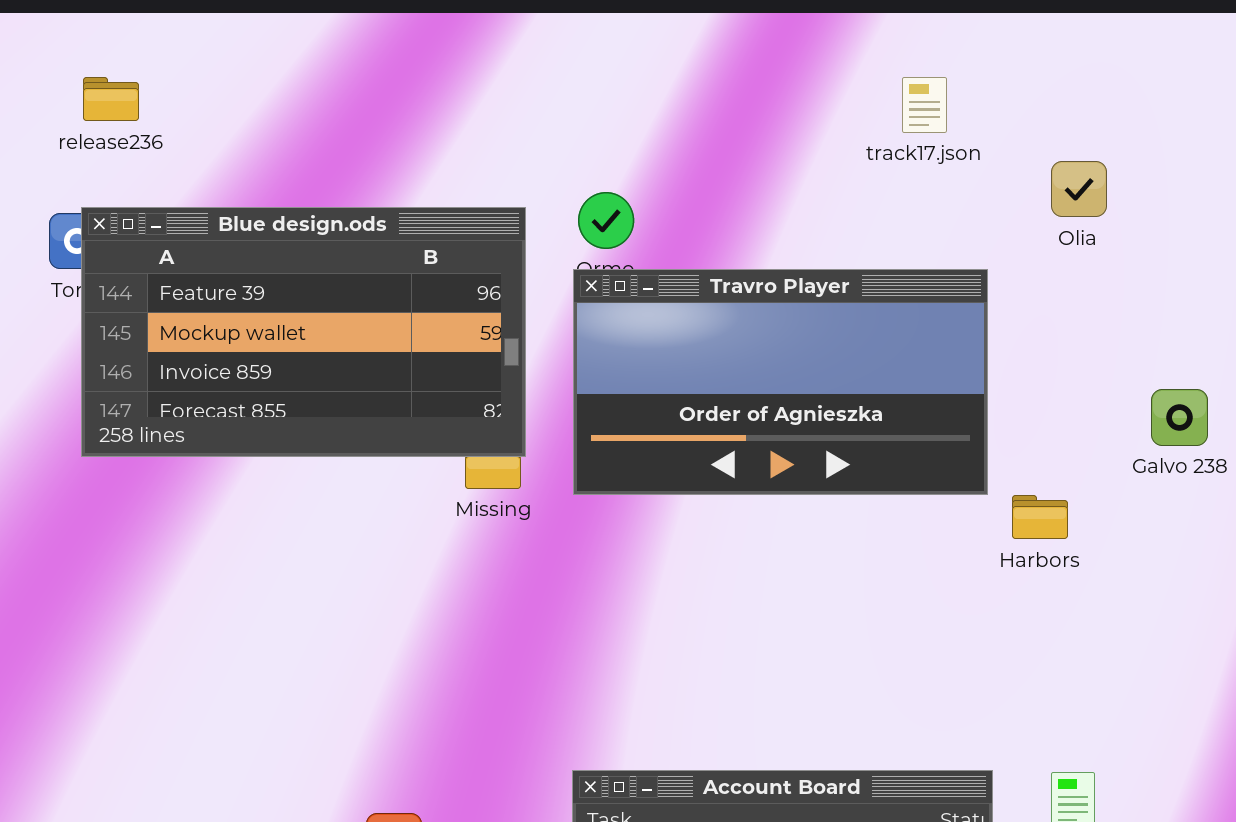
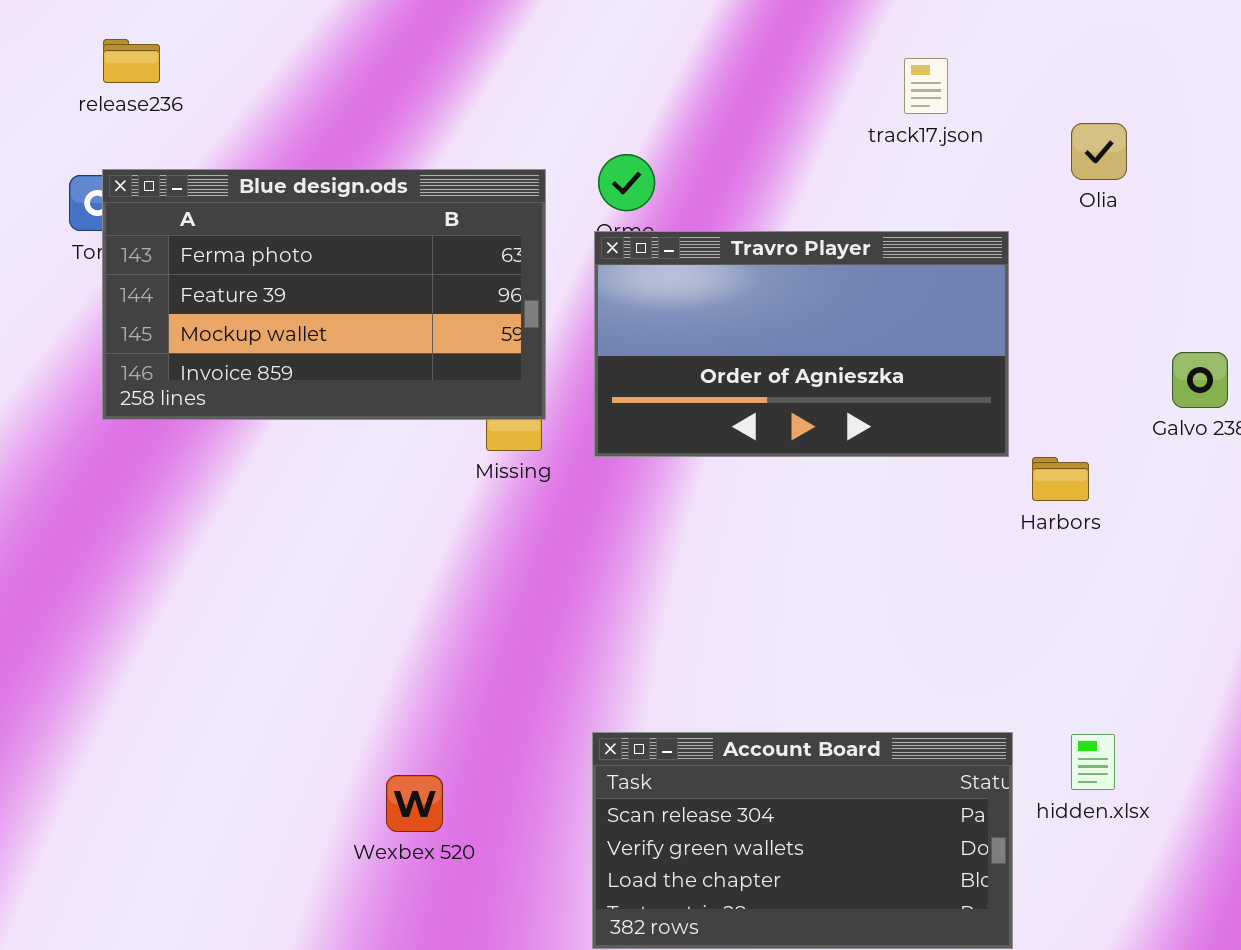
track17.json: [902,77,947,133] -> [904,58,948,114], moved
Blue design.ods: [81,207,526,457] -> [102,169,546,420], scrolled up 1 row

